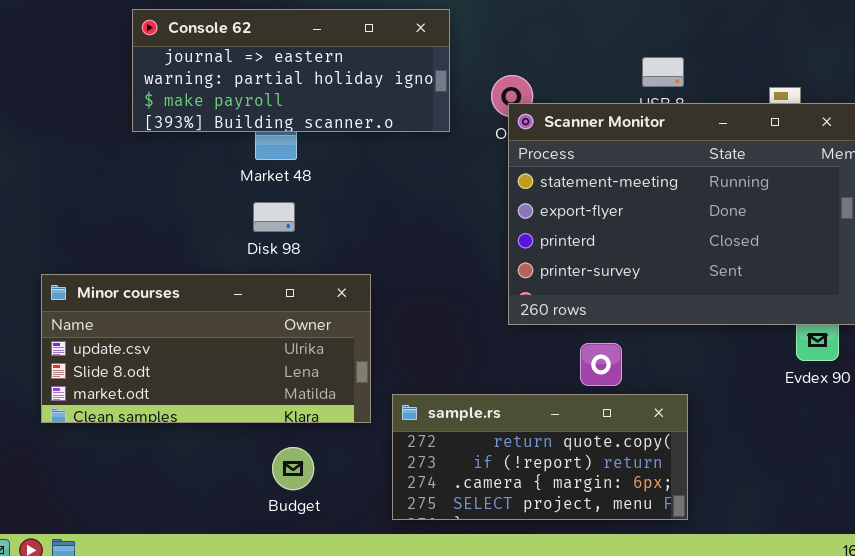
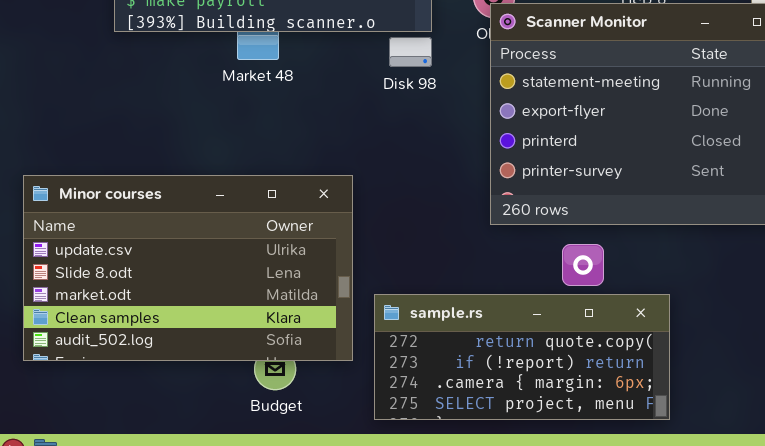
Disk 98: [253,202,295,232] -> [389,37,432,67], moved
Minor courses: [41,274,371,423] -> [23,175,353,361], resized

